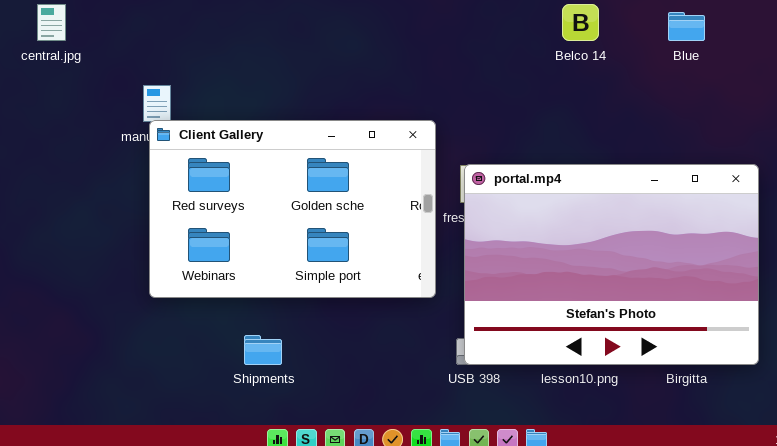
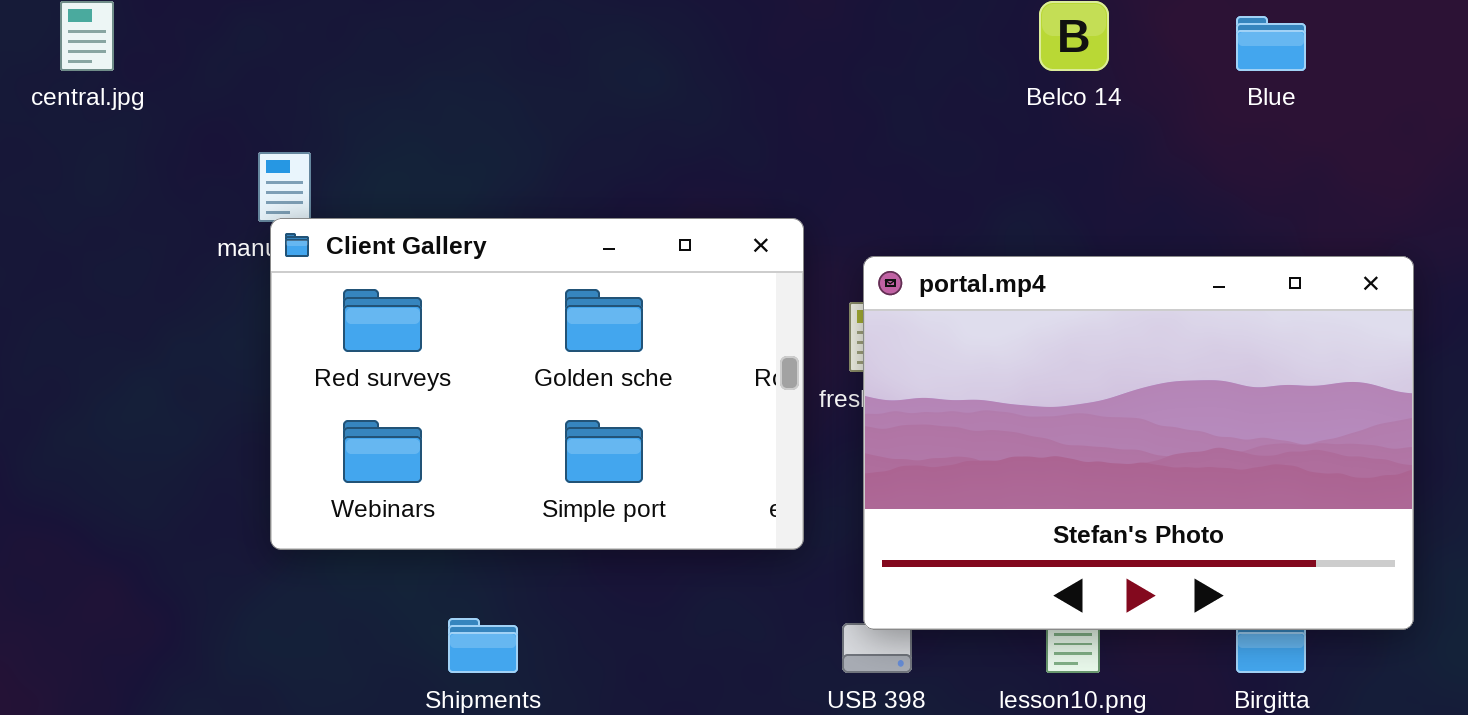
portal.mp4: [464,164,759,365] -> [863,256,1414,630], moved

